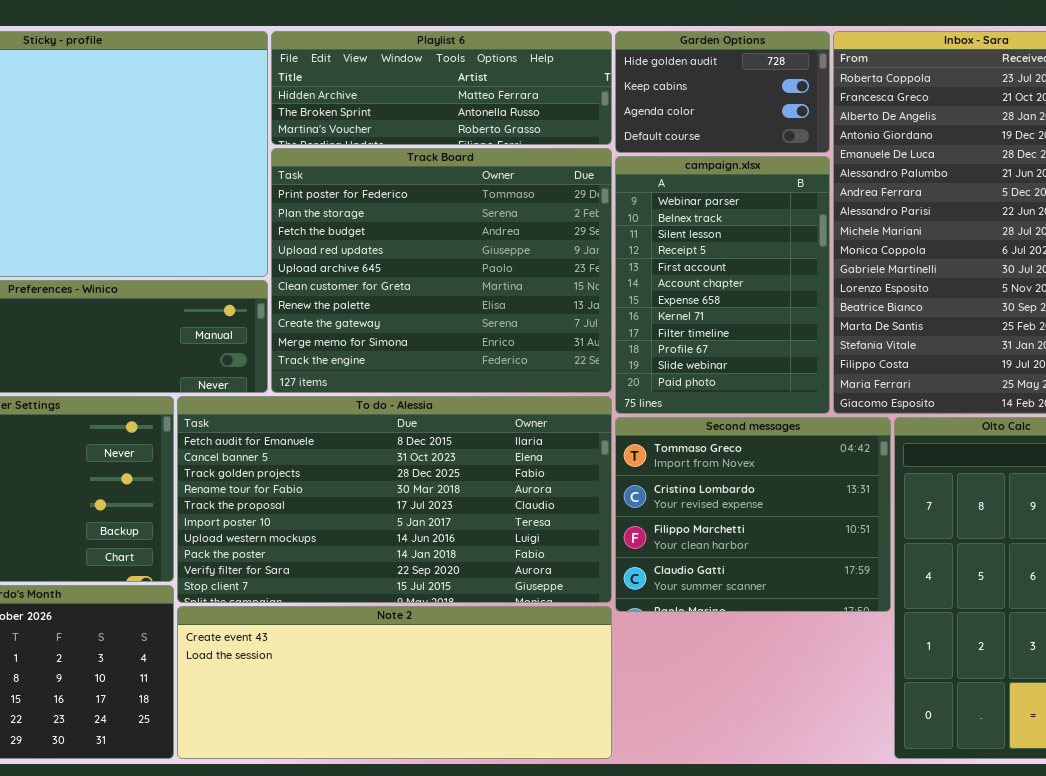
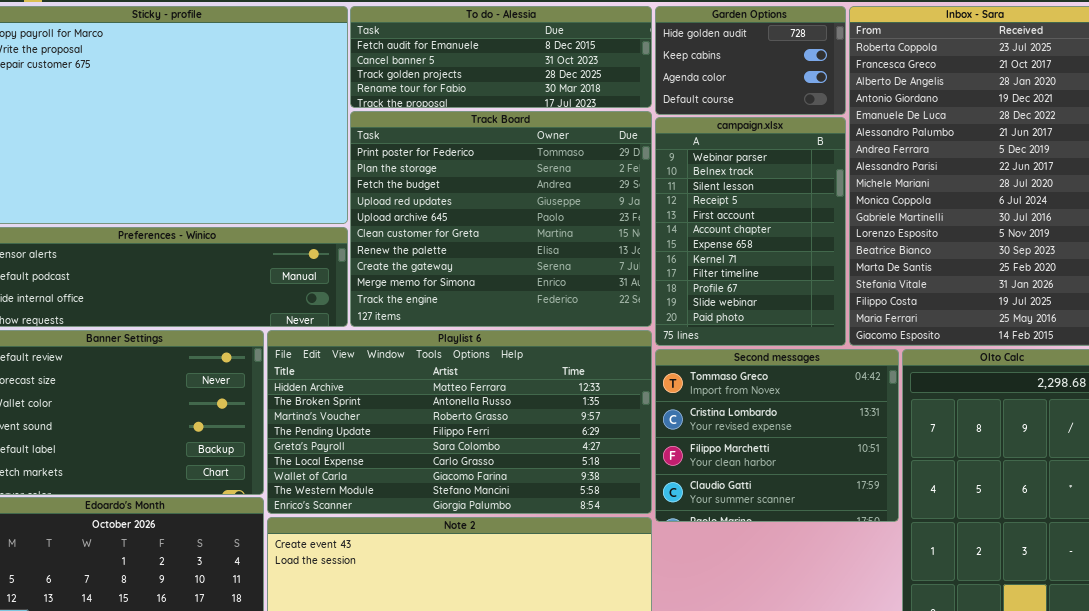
Playlist 6: [271,31,612,145] -> [267,330,652,514], moved, resized
To do - Alessia: [177,396,612,603] -> [350,6,652,108], moved, resized

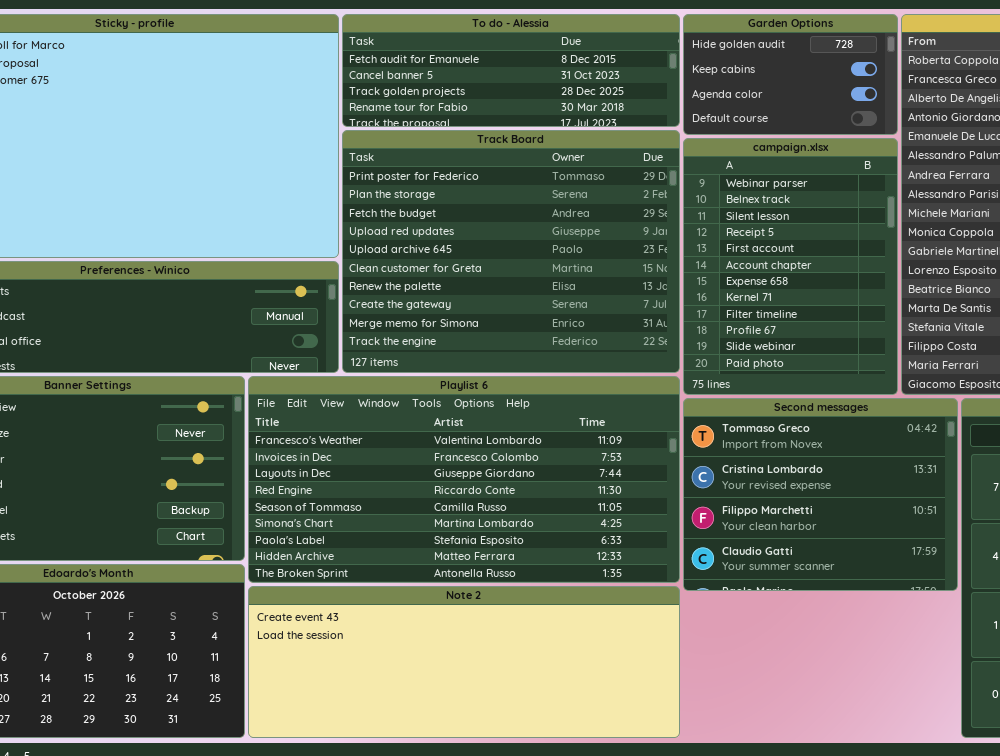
Playlist 6: [267,330,652,514] -> [248,376,680,583], scrolled up 7 rows

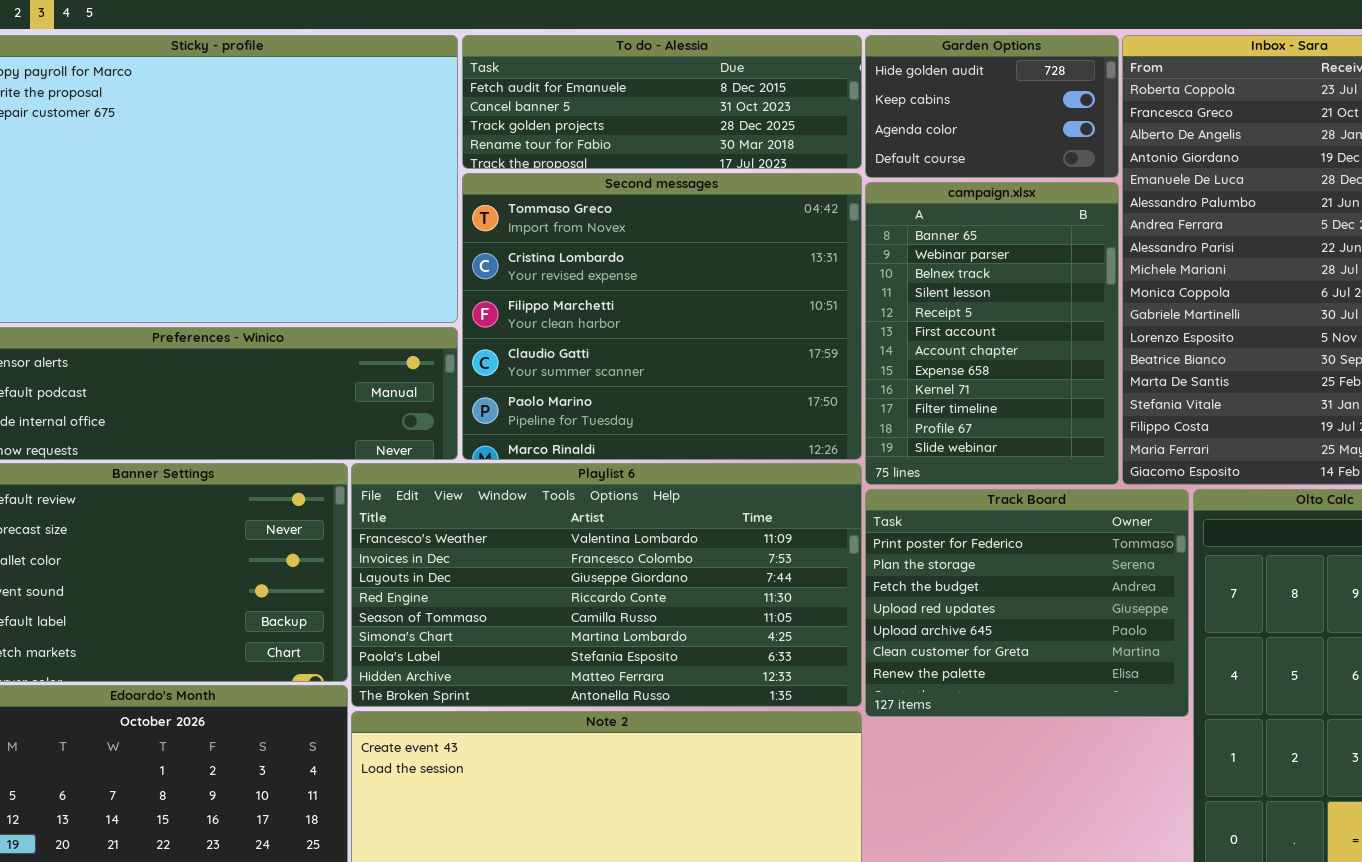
Track Board: [342,130,680,373] -> [865,489,1189,717], moved, resized
campaign.xlsx: [683,138,898,395] -> [865,182,1119,485], scrolled up 1 row
Second messages: [683,398,958,591] -> [462,173,862,460], moved, resized

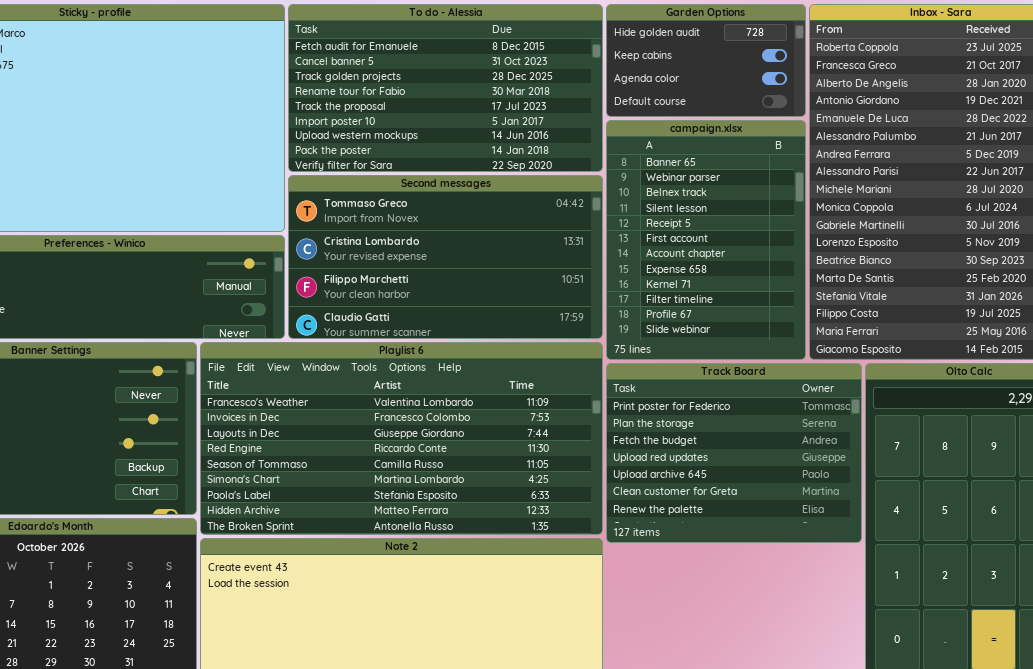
To do - Alessia: [462,35,862,169] -> [288,4,603,172], resized
Second messages: [462,173,862,460] -> [288,175,603,339], resized

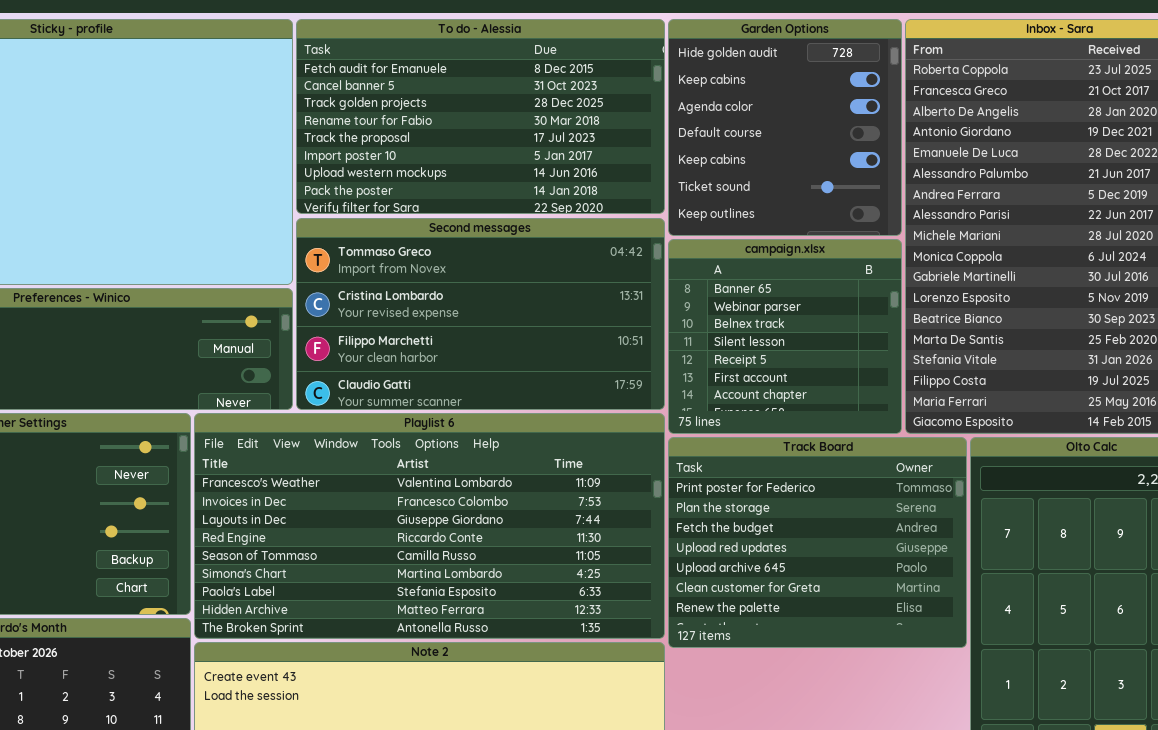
Garden Options: [606,4,806,117] -> [668,19,902,236], resized
campaign.xlsx: [606,120,806,360] -> [668,239,902,434], resized

